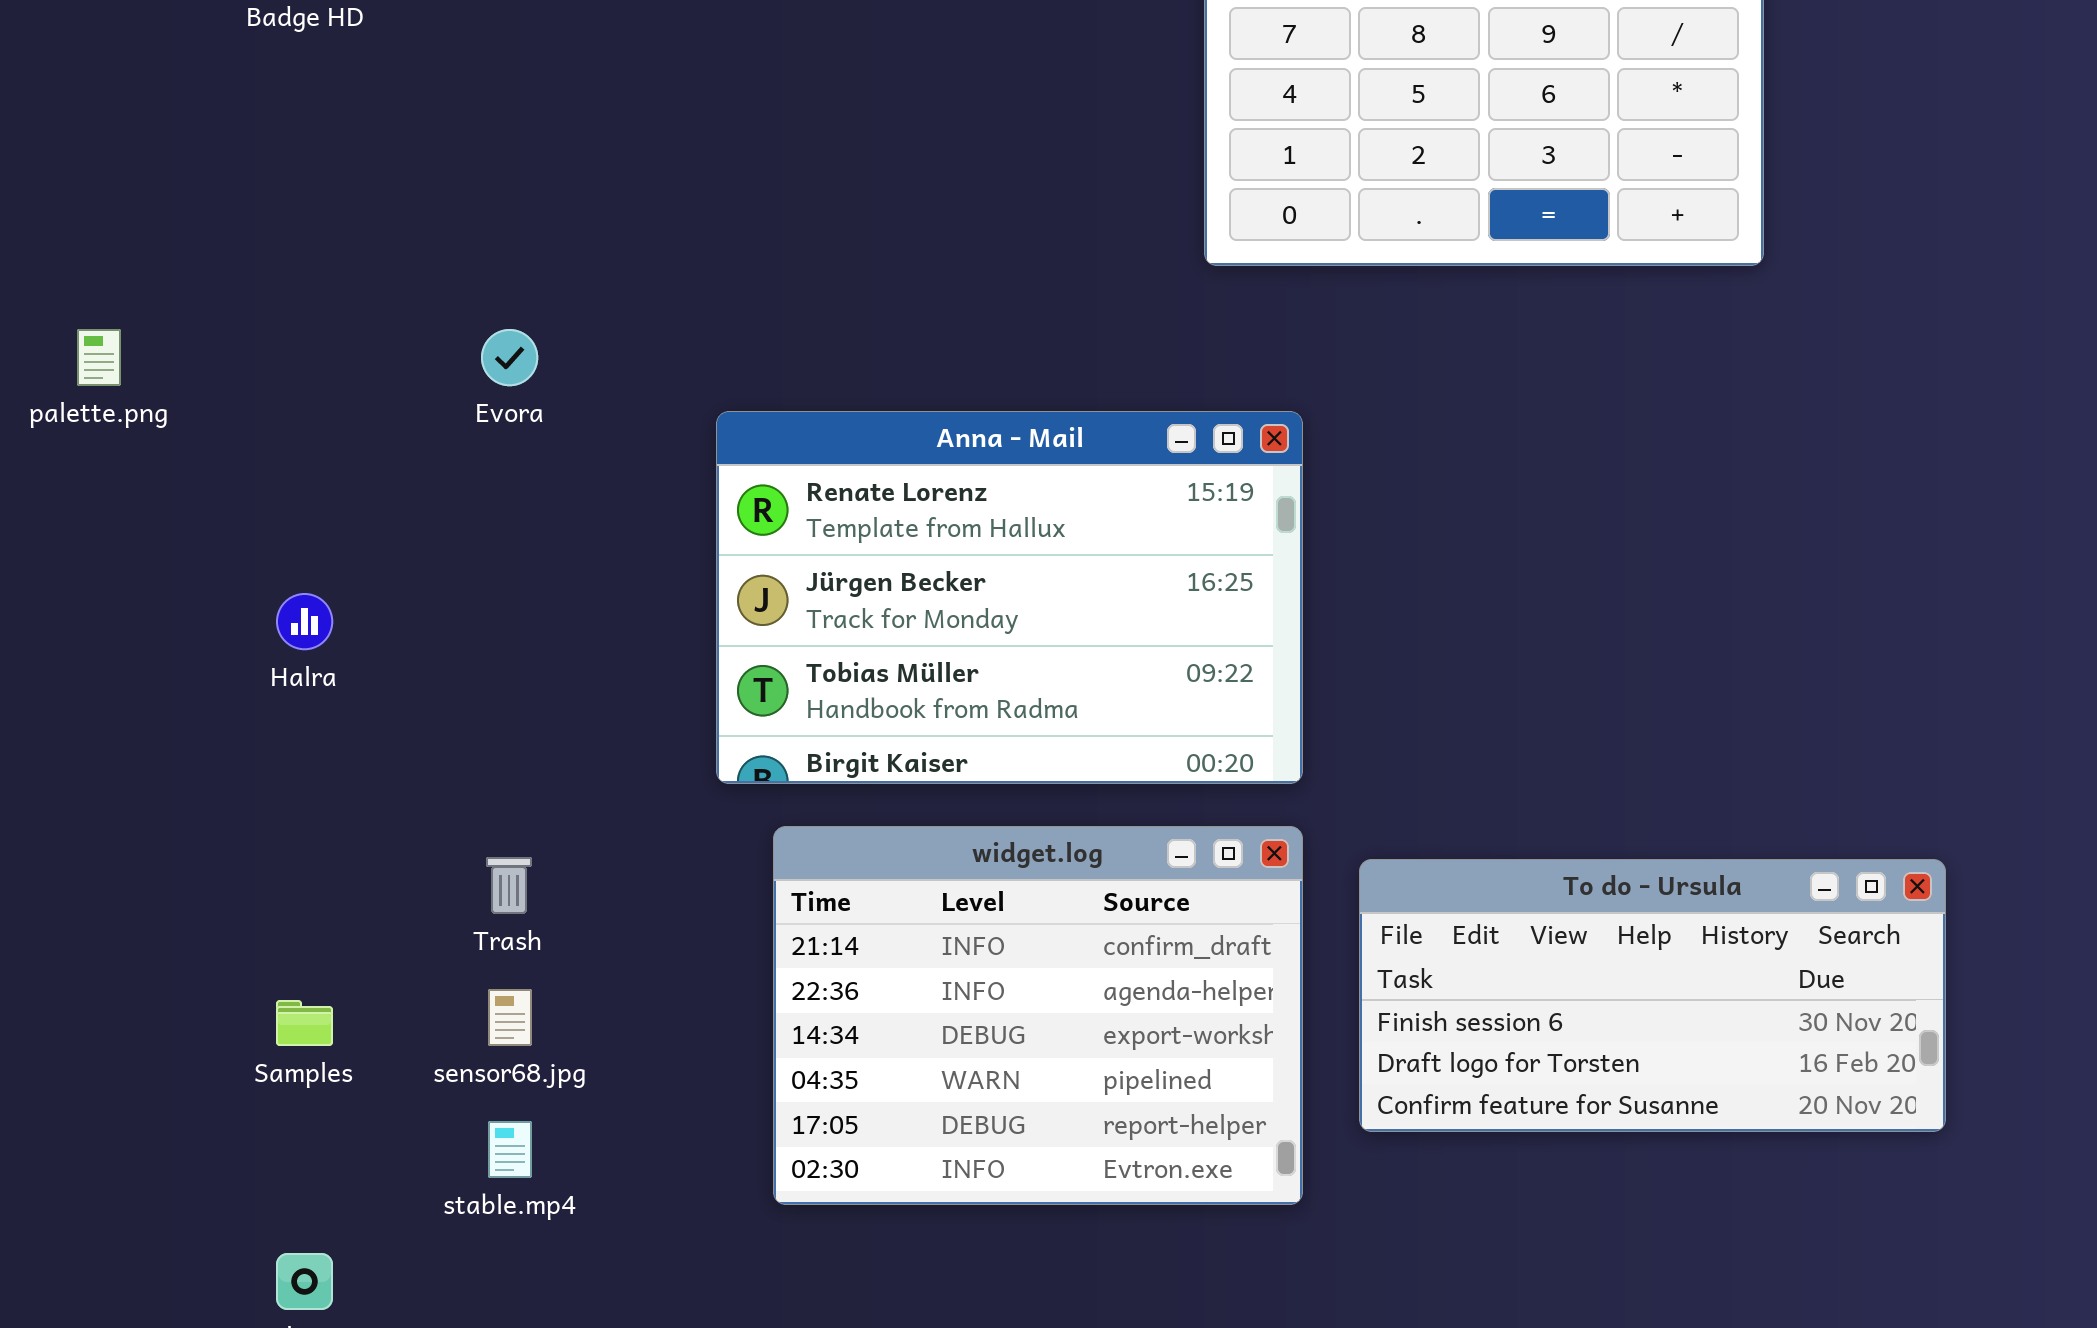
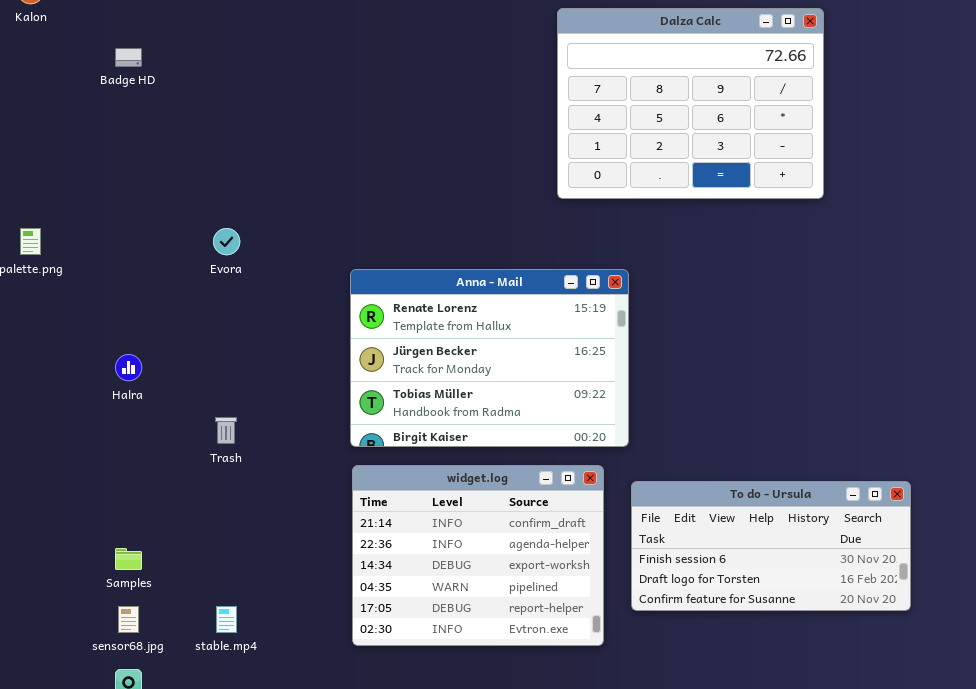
Anna - Mail: [716,411,1303,784] -> [350,269,629,447], moved
Trash: [486,857,532,914] -> [215,417,237,444], moved
sensor68.jpg: [488,989,532,1046] -> [118,606,139,633], moved

